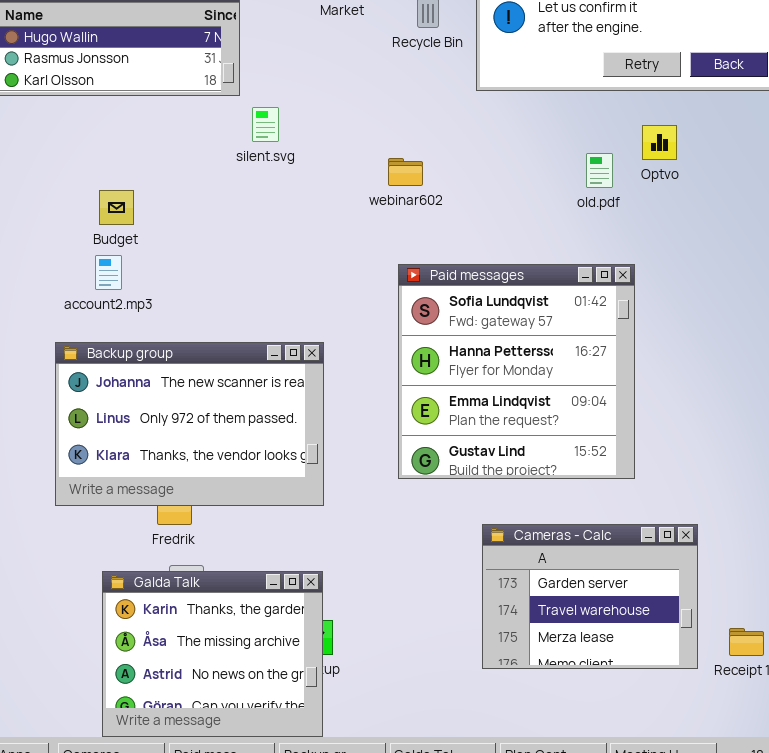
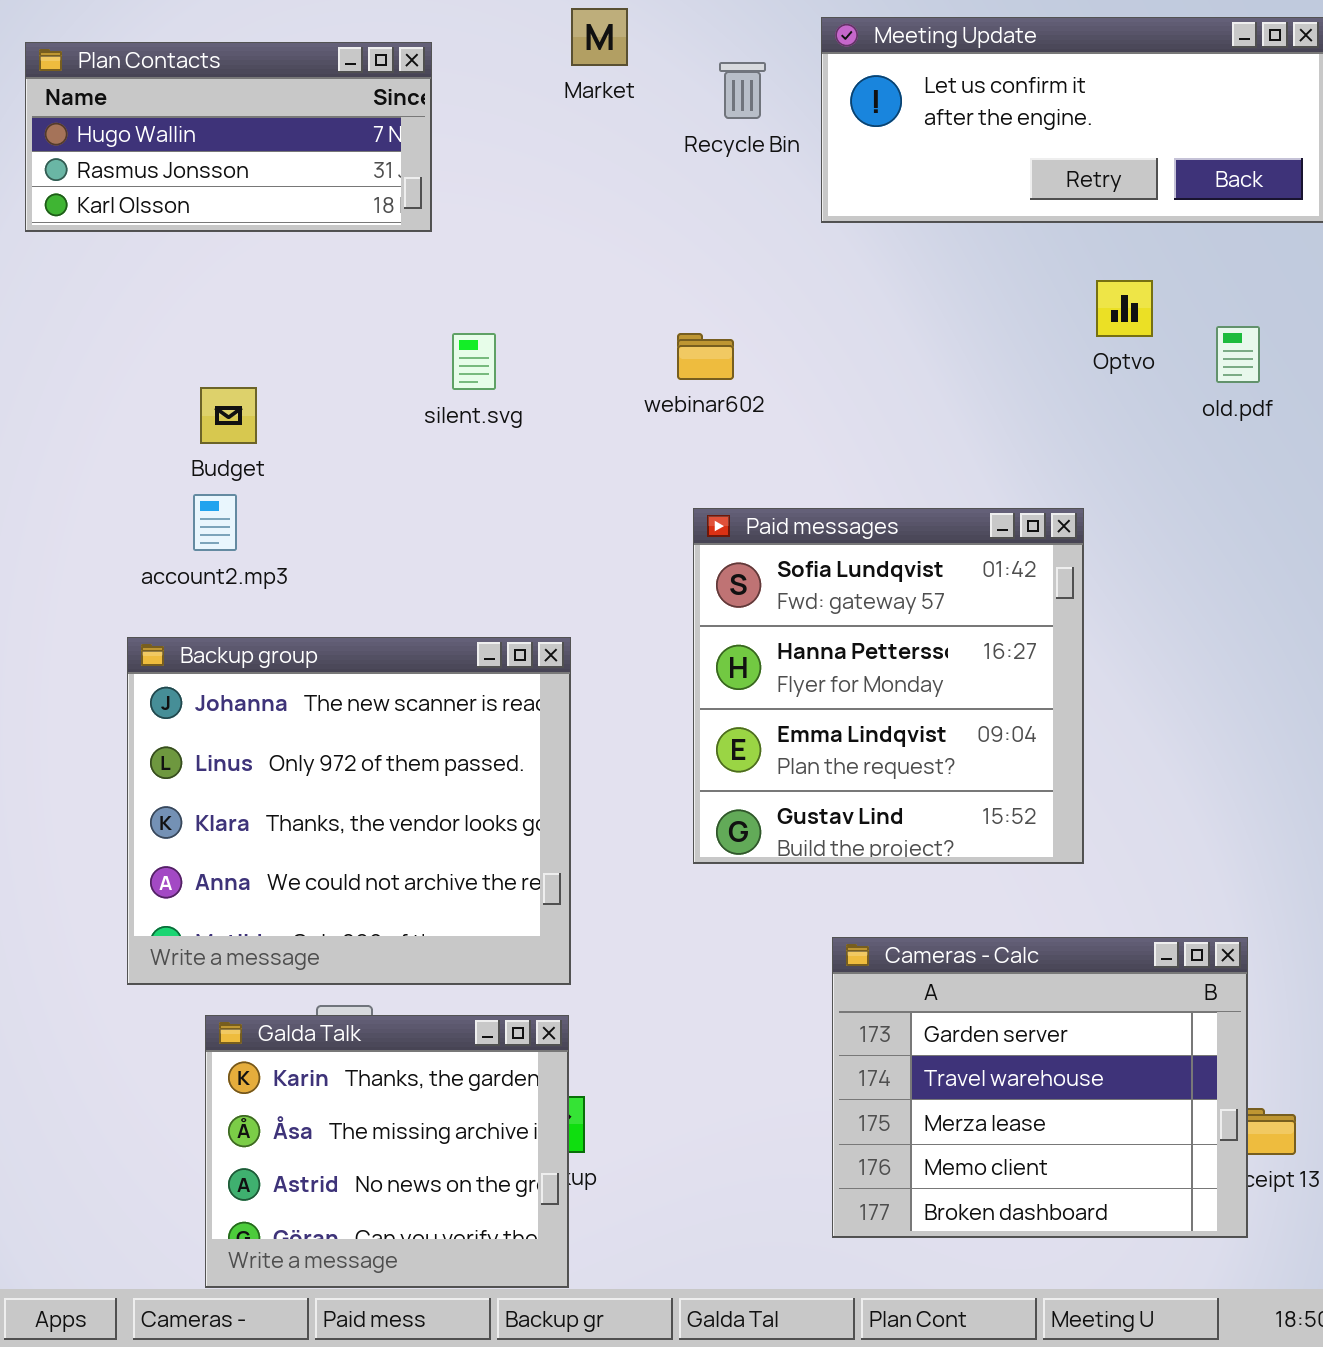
silent.svg: [252,107,279,142] -> [452,333,496,390], moved
old.pdf: [586,153,613,188] -> [1216,326,1260,383], moved
Backup group: [55,342,324,506] -> [127,637,571,985], resized
Cameras - Calc: [482,524,698,669] -> [832,937,1248,1238], resized

